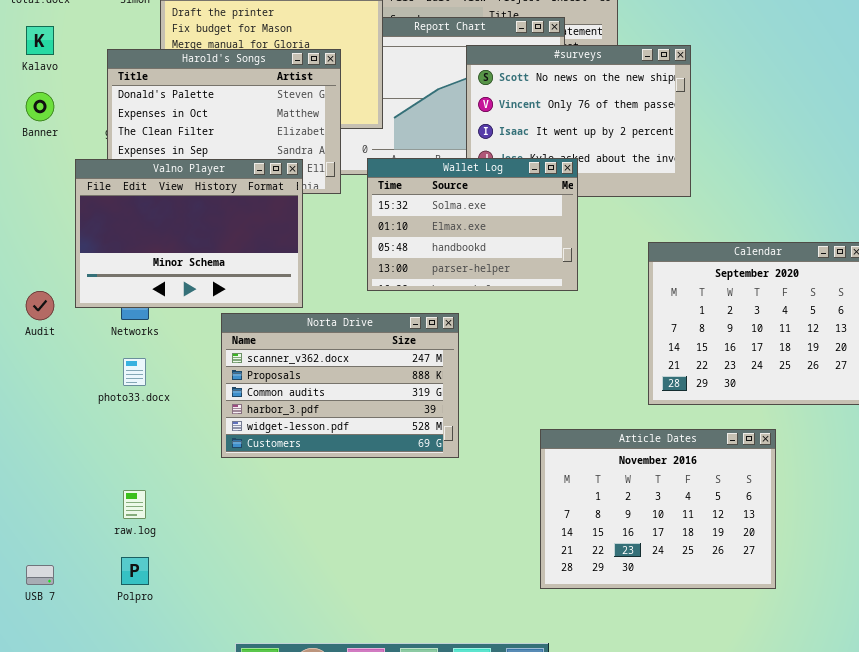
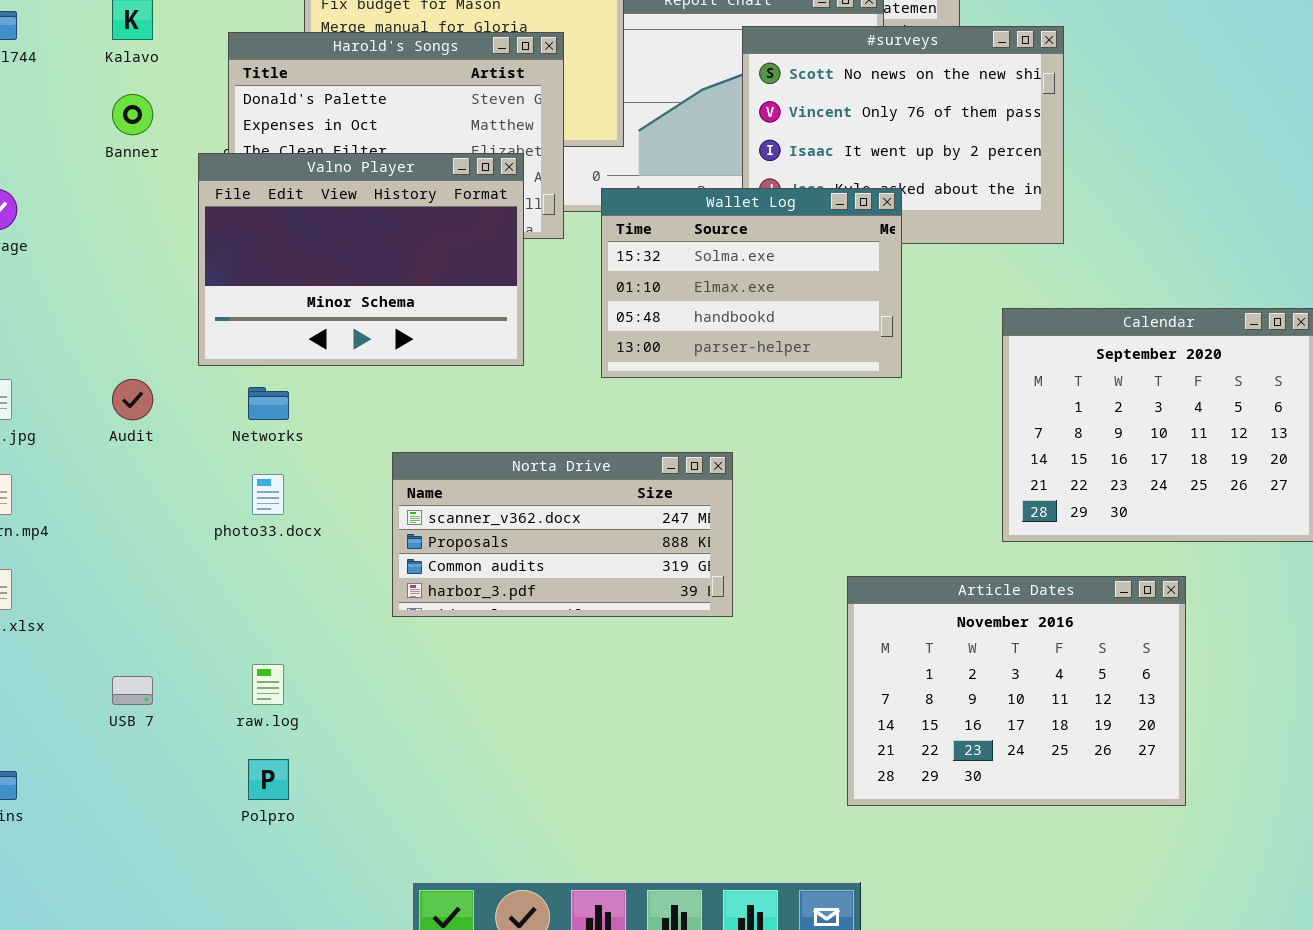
Valno Player: [75,159,303,308] -> [198,153,524,366], moved
Norta Drive: [221,313,459,458] -> [392,452,733,617], resized
USB 7: [26,565,54,585] -> [112,676,153,705], moved

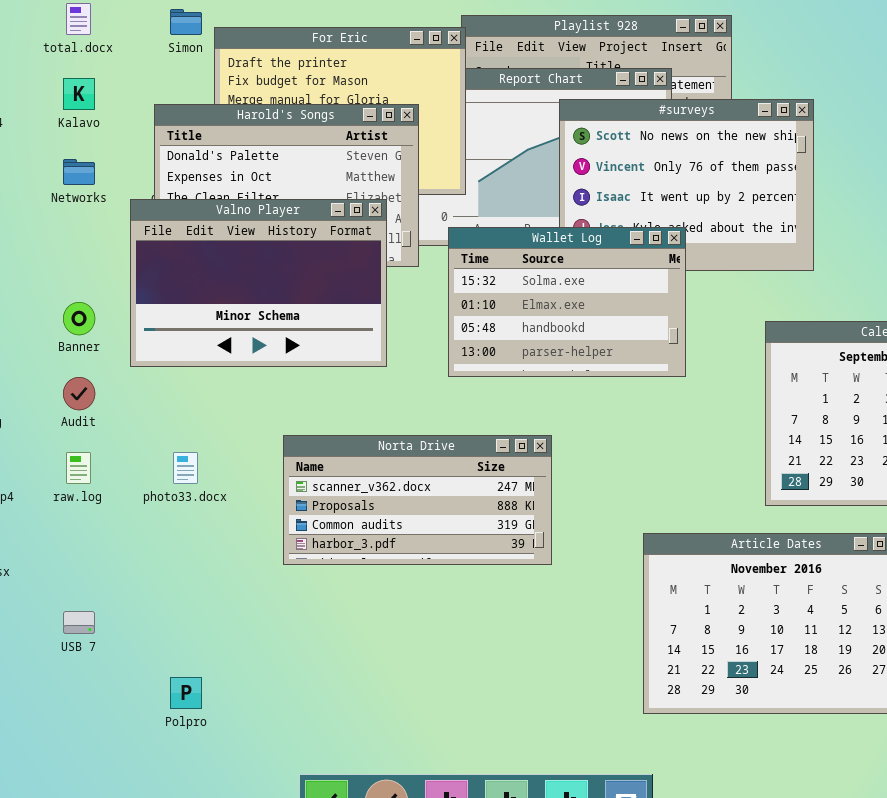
Banner: [112,94,153,135] -> [63,302,95,335], moved
Networks: [248,387,289,420] -> [63,159,95,185], moved
raw.log: [252,664,284,705] -> [66,452,91,484], moved

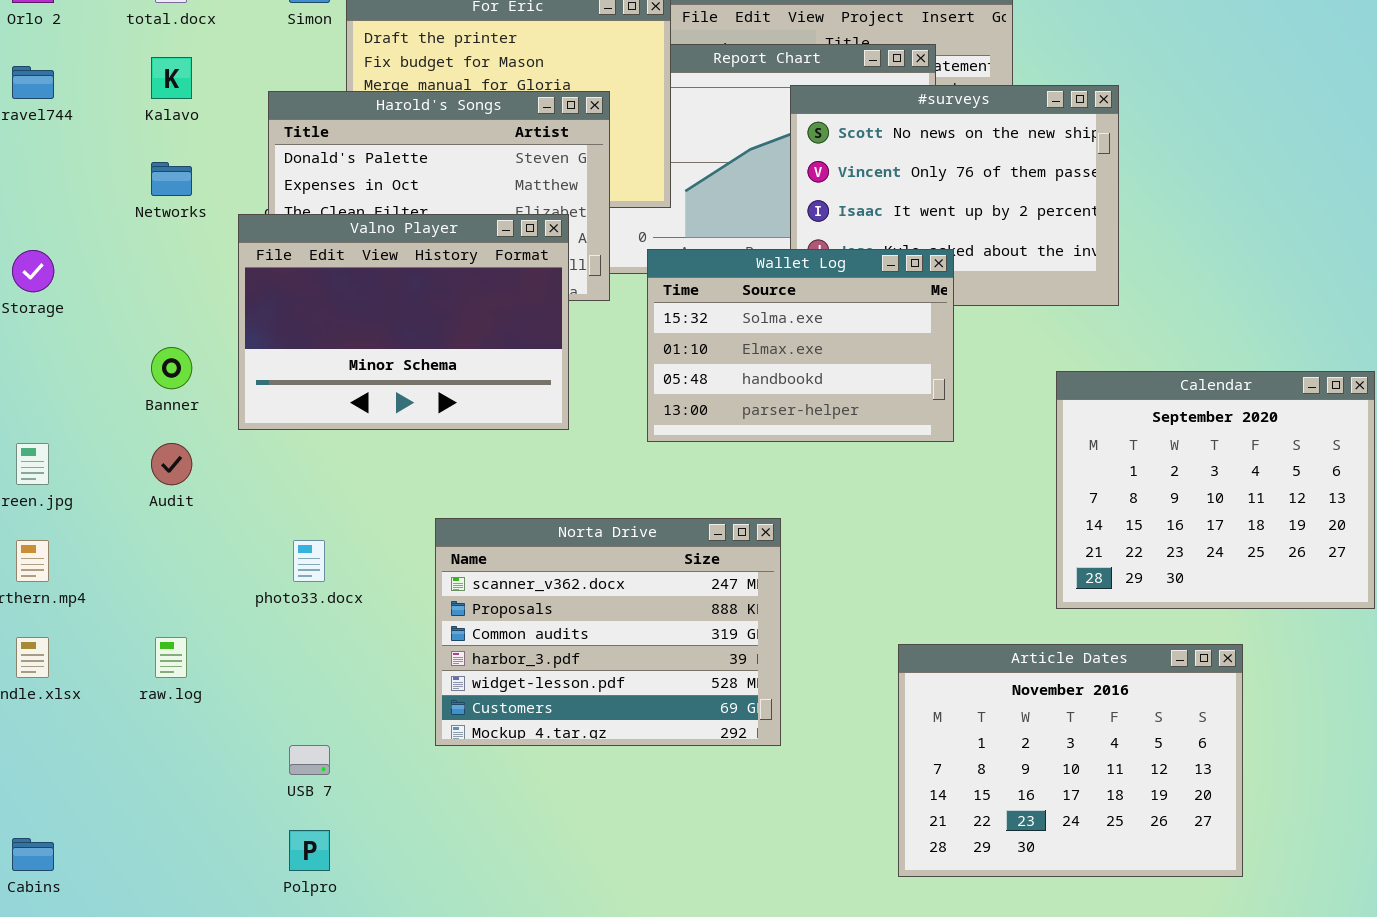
Norta Drive: [283,435,552,565] -> [435,518,781,746], resized
raw.log: [66,452,91,484] -> [155,637,187,678], moved
USB 7: [63,611,95,634] -> [289,745,330,775], moved

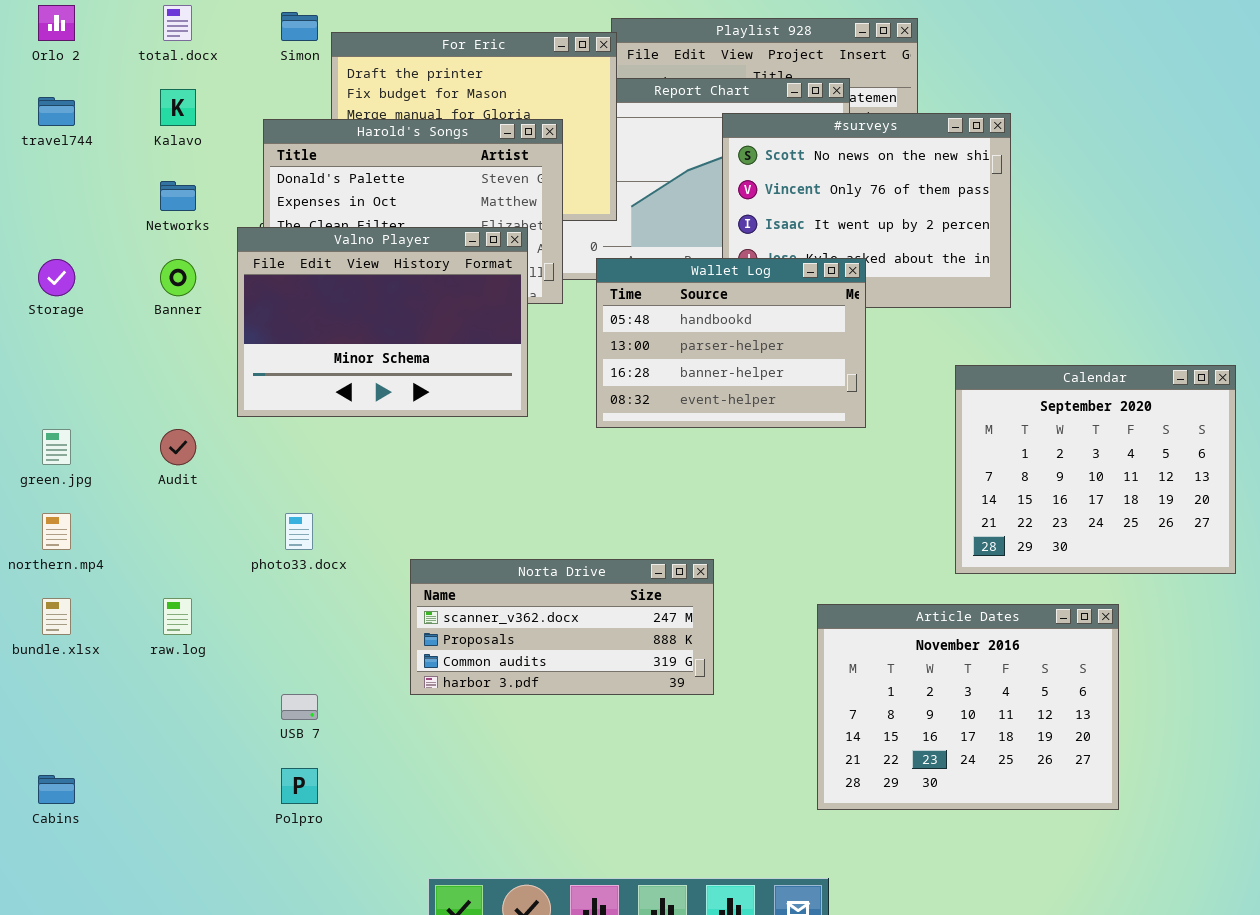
Wallet Log: [647,249,954,442] -> [596,258,866,428], scrolled down 2 rows
Banner: [151,347,192,389] -> [160,259,196,296], moved
Norta Drive: [435,518,781,746] -> [410,559,714,695], resized

